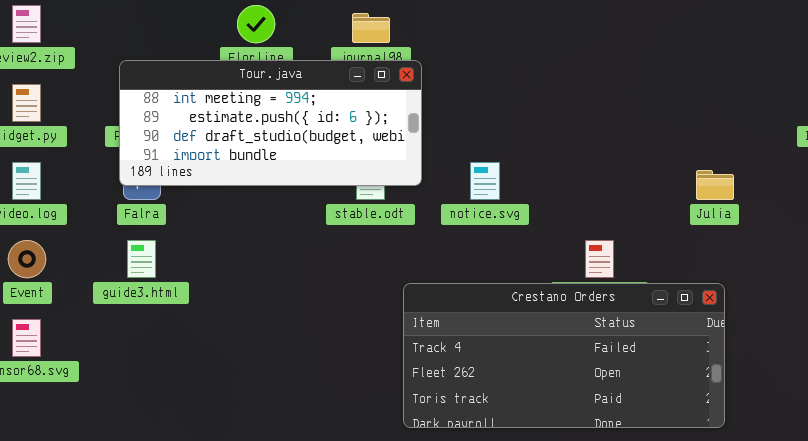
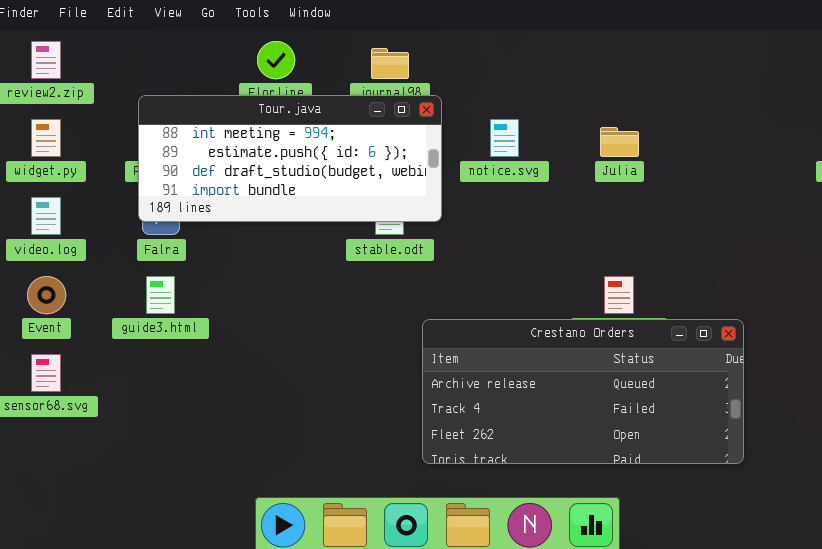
notice.svg: [470,162,500,200] -> [490,119,519,157], moved
Julia: [696,170,734,200] -> [600,127,639,157], moved
Crestano Orders: [403,283,725,428] -> [422,319,744,464], scrolled up 1 row

